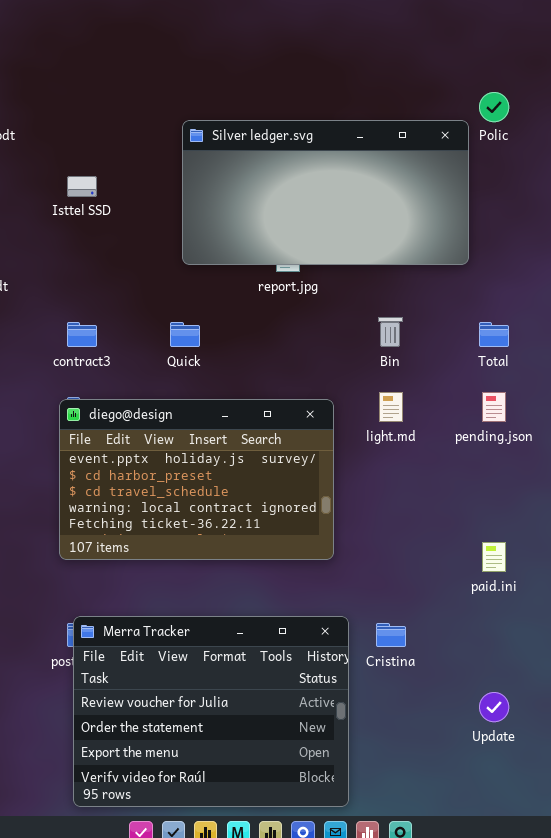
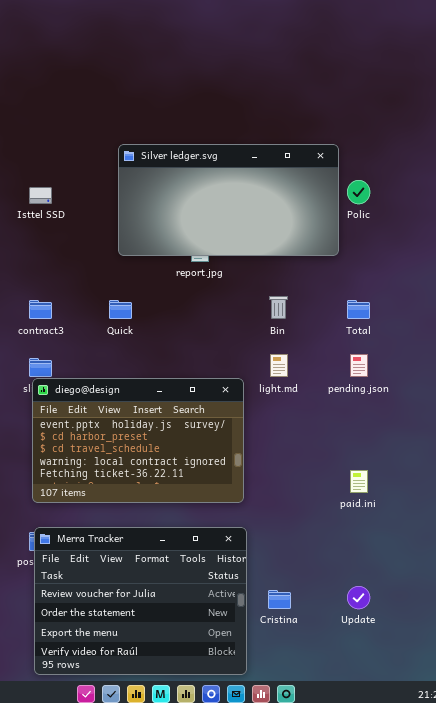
Polic: [479,92,509,122] -> [347,180,370,204], moved
diego@design: [59,399,334,560] -> [32,378,244,503], moved
Cristina: [376,623,406,647] -> [268,590,291,609], moved

